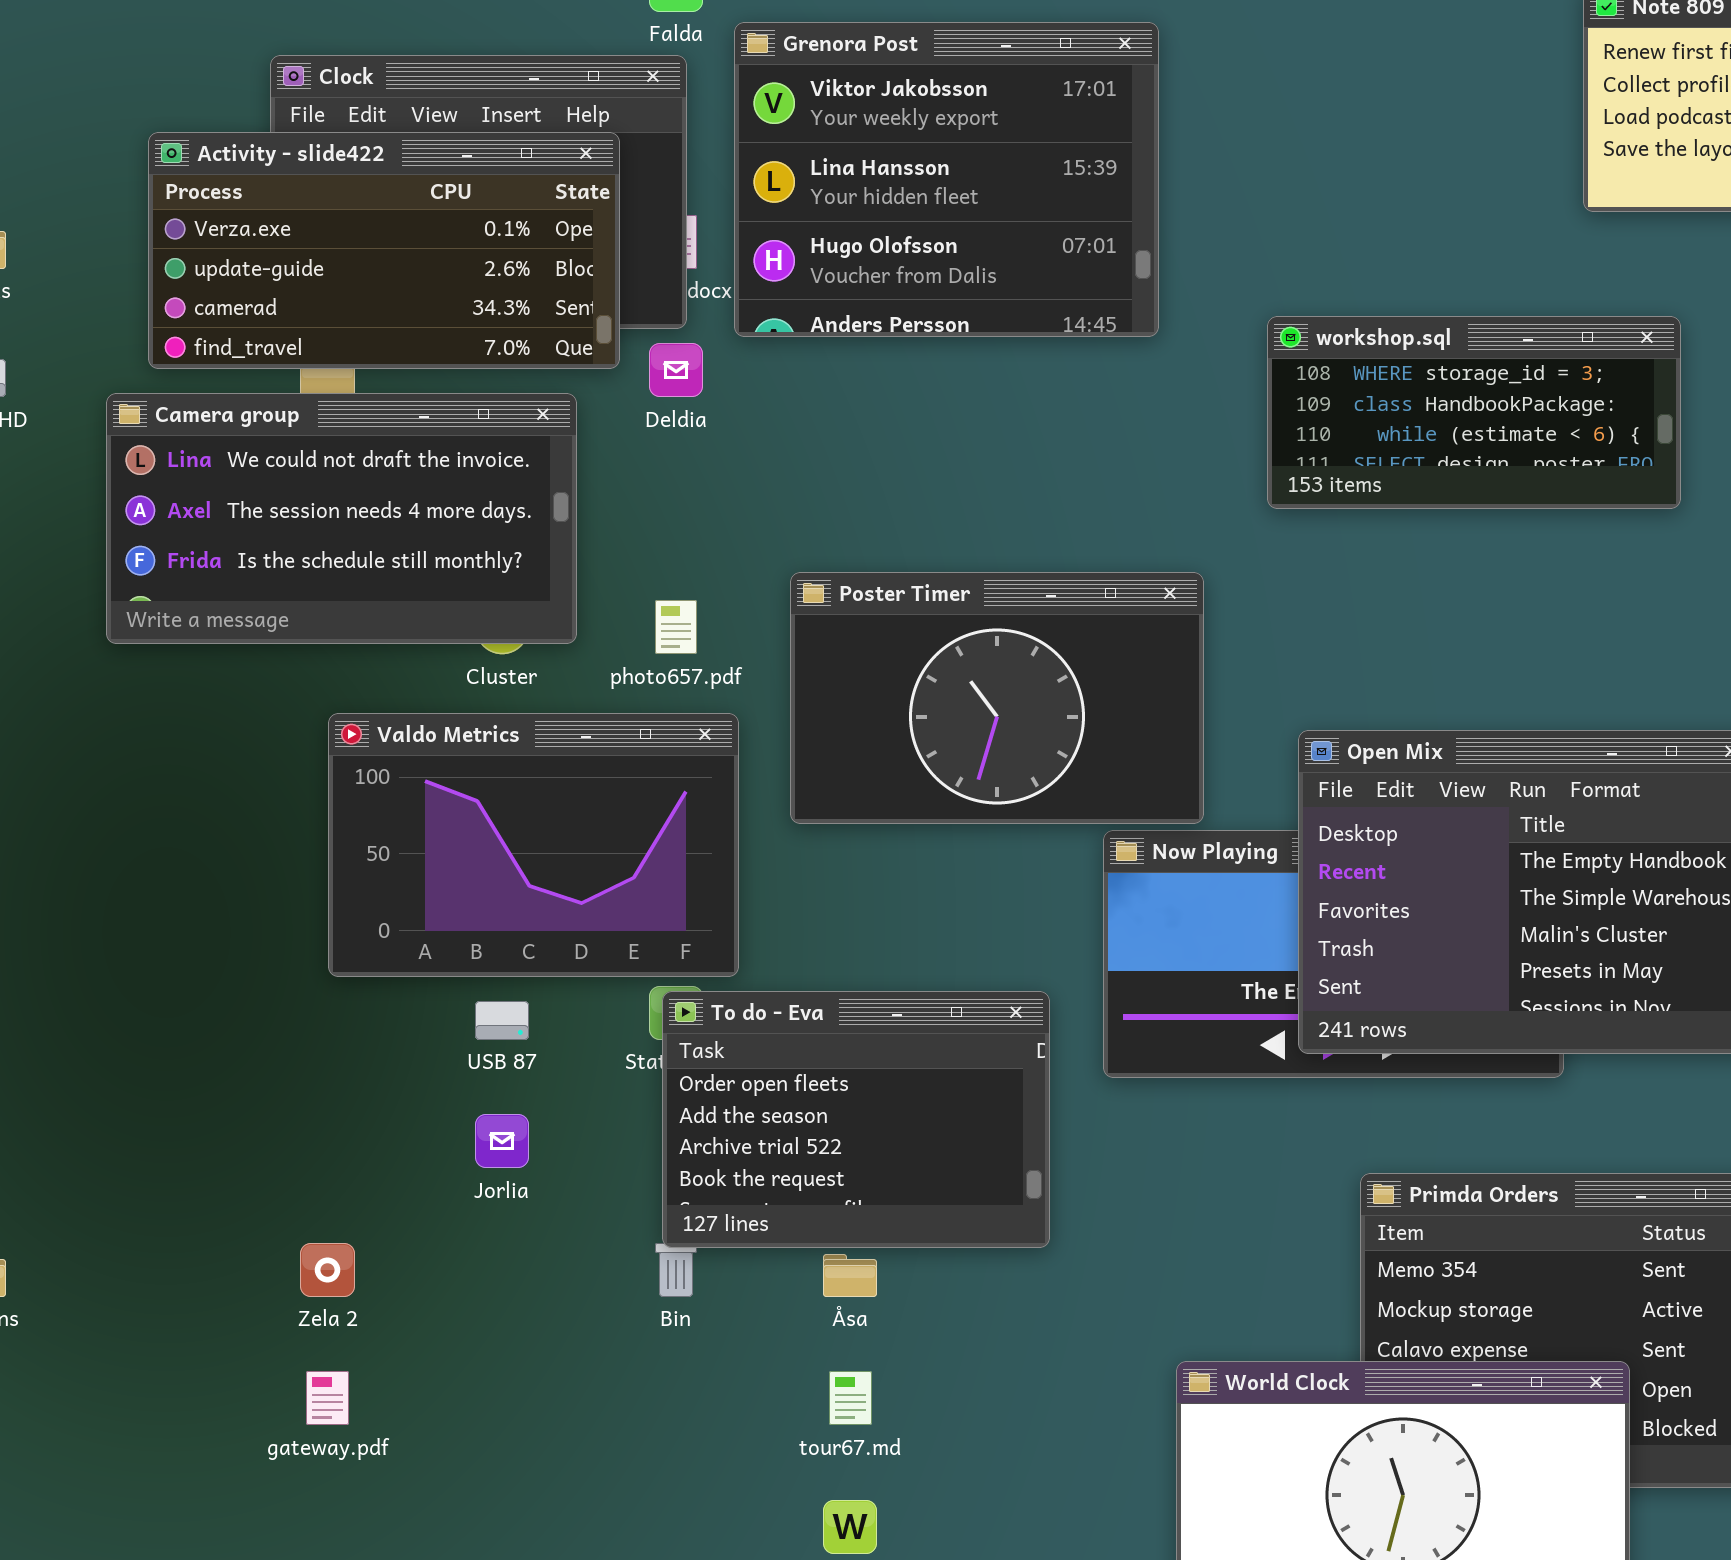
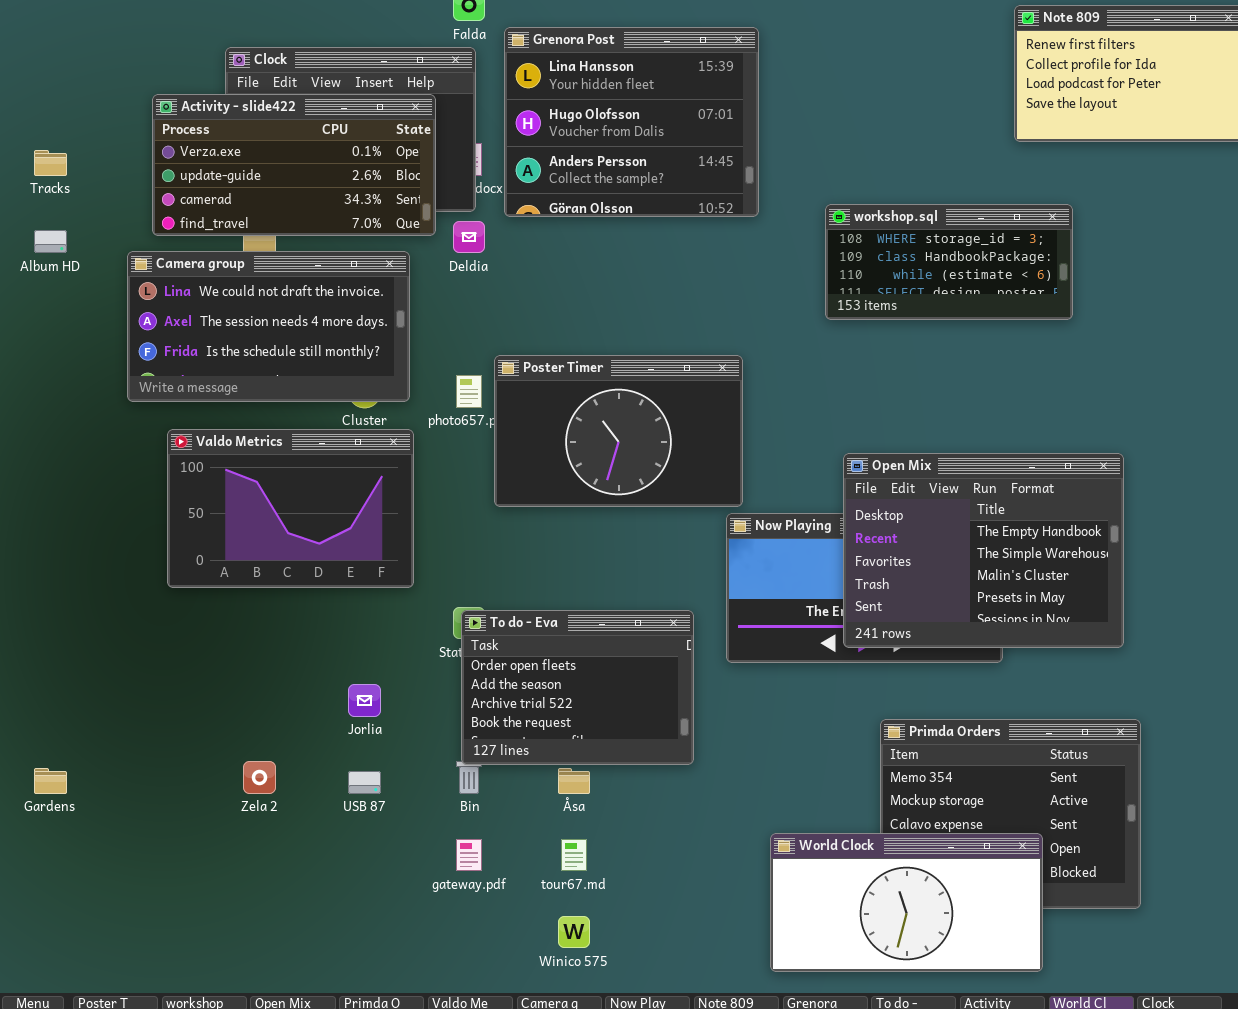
Grenora Post: [734,22,1159,337] -> [504,27,759,217], scrolled down 1 row
Poster Timer: [790,572,1204,824] -> [494,355,743,507], moved
Valdo Metrics: [328,713,739,977] -> [167,429,414,588], moved
USB 87: [475,1001,529,1040] -> [348,771,381,794], moved
gateway.pdf: [306,1371,349,1425] -> [456,839,482,871], moved

